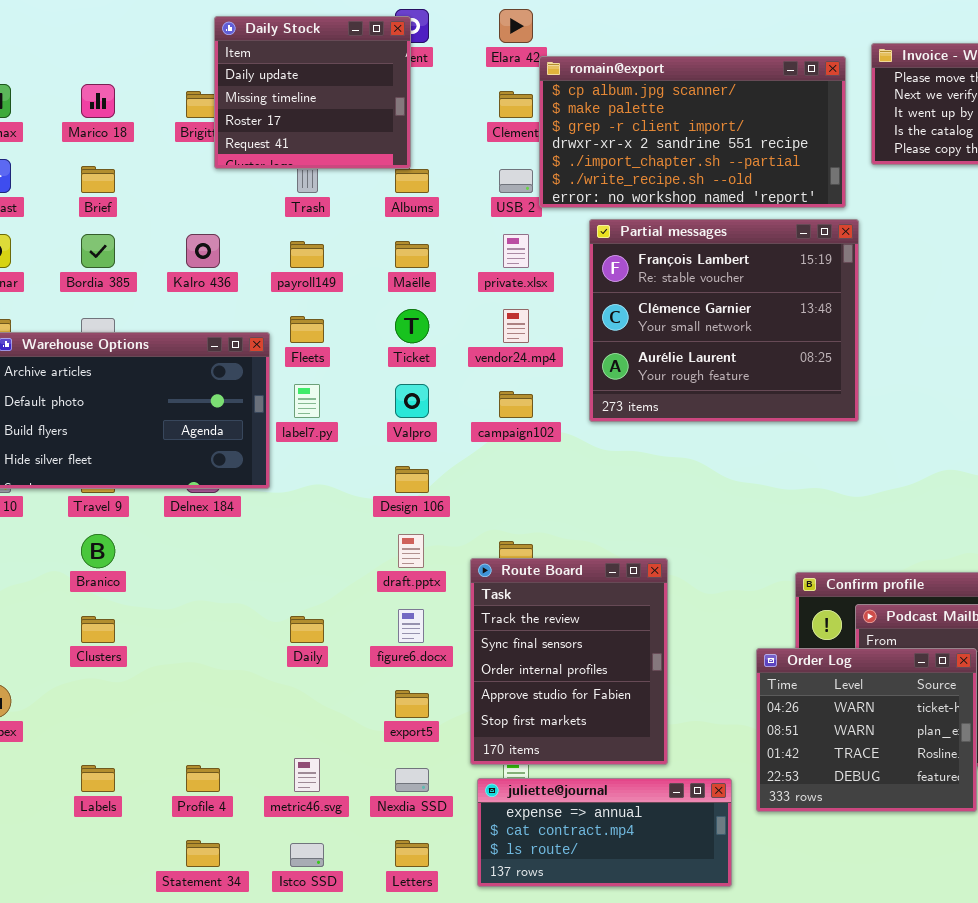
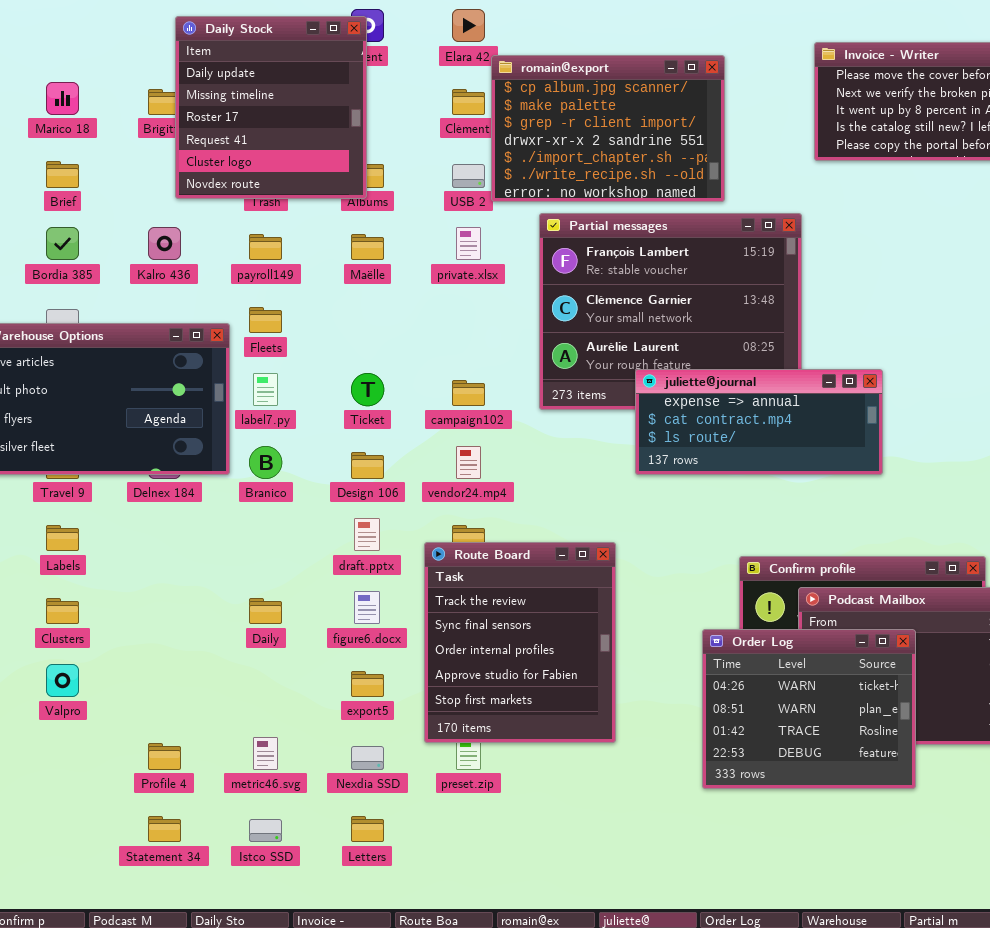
Daily Stock: [214,16,411,169] -> [175,16,367,199], resized
romain@export: [539,56,846,208] -> [491,55,725,202], resized
Ticket: [395,309,429,343] -> [351,373,384,406], moved
vendor24.mp4: [503,309,529,343] -> [456,446,481,479], moved
Valpro: [395,384,429,418] -> [46,664,79,697], moved
Branico: [81,534,115,568] -> [249,446,282,479], moved
Labels: [81,765,115,792] -> [46,525,79,551], moved
juliette@journal: [477,778,732,887] -> [635,369,883,475], moved

